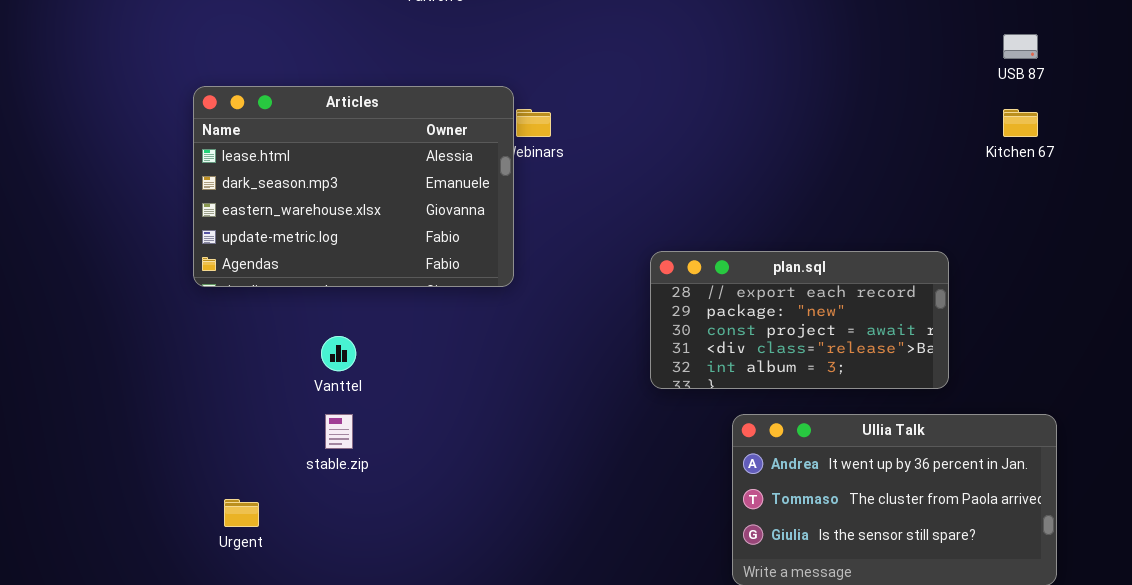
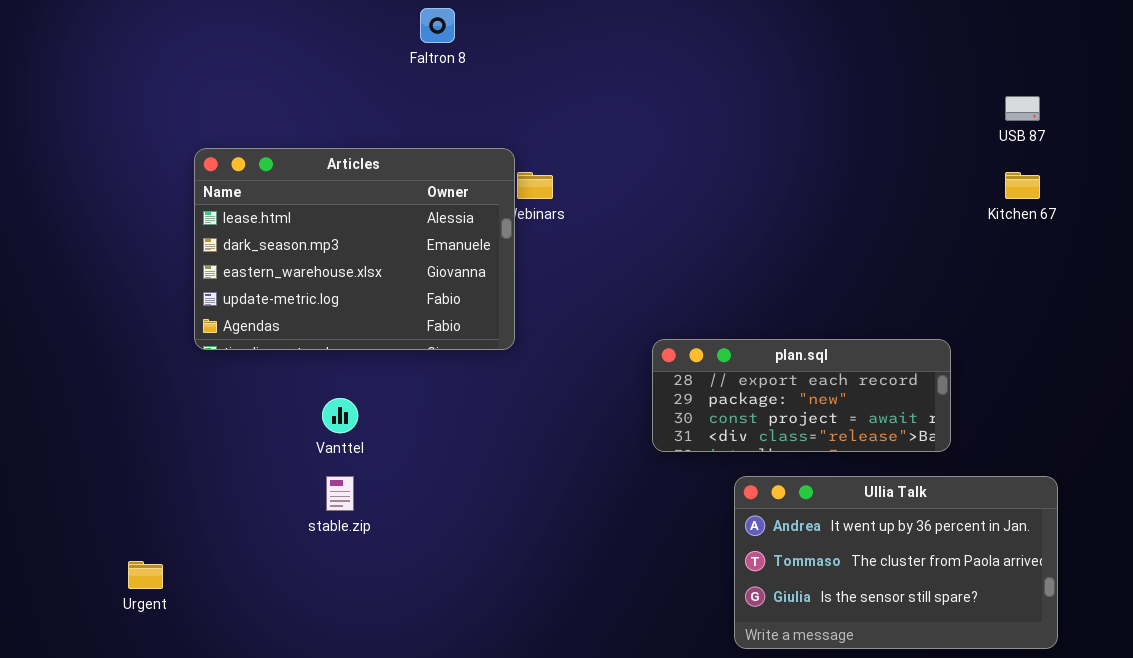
plan.sql: [650,251,949,389] -> [652,339,951,452], resized
Urgent: [224,499,259,527] -> [128,561,163,589], moved

